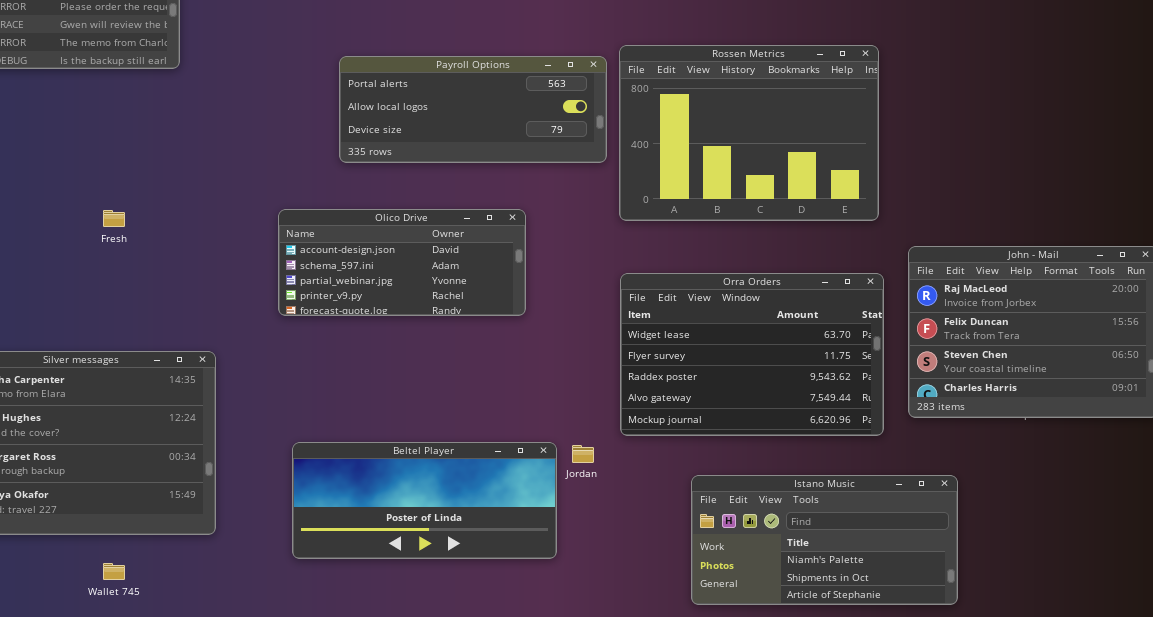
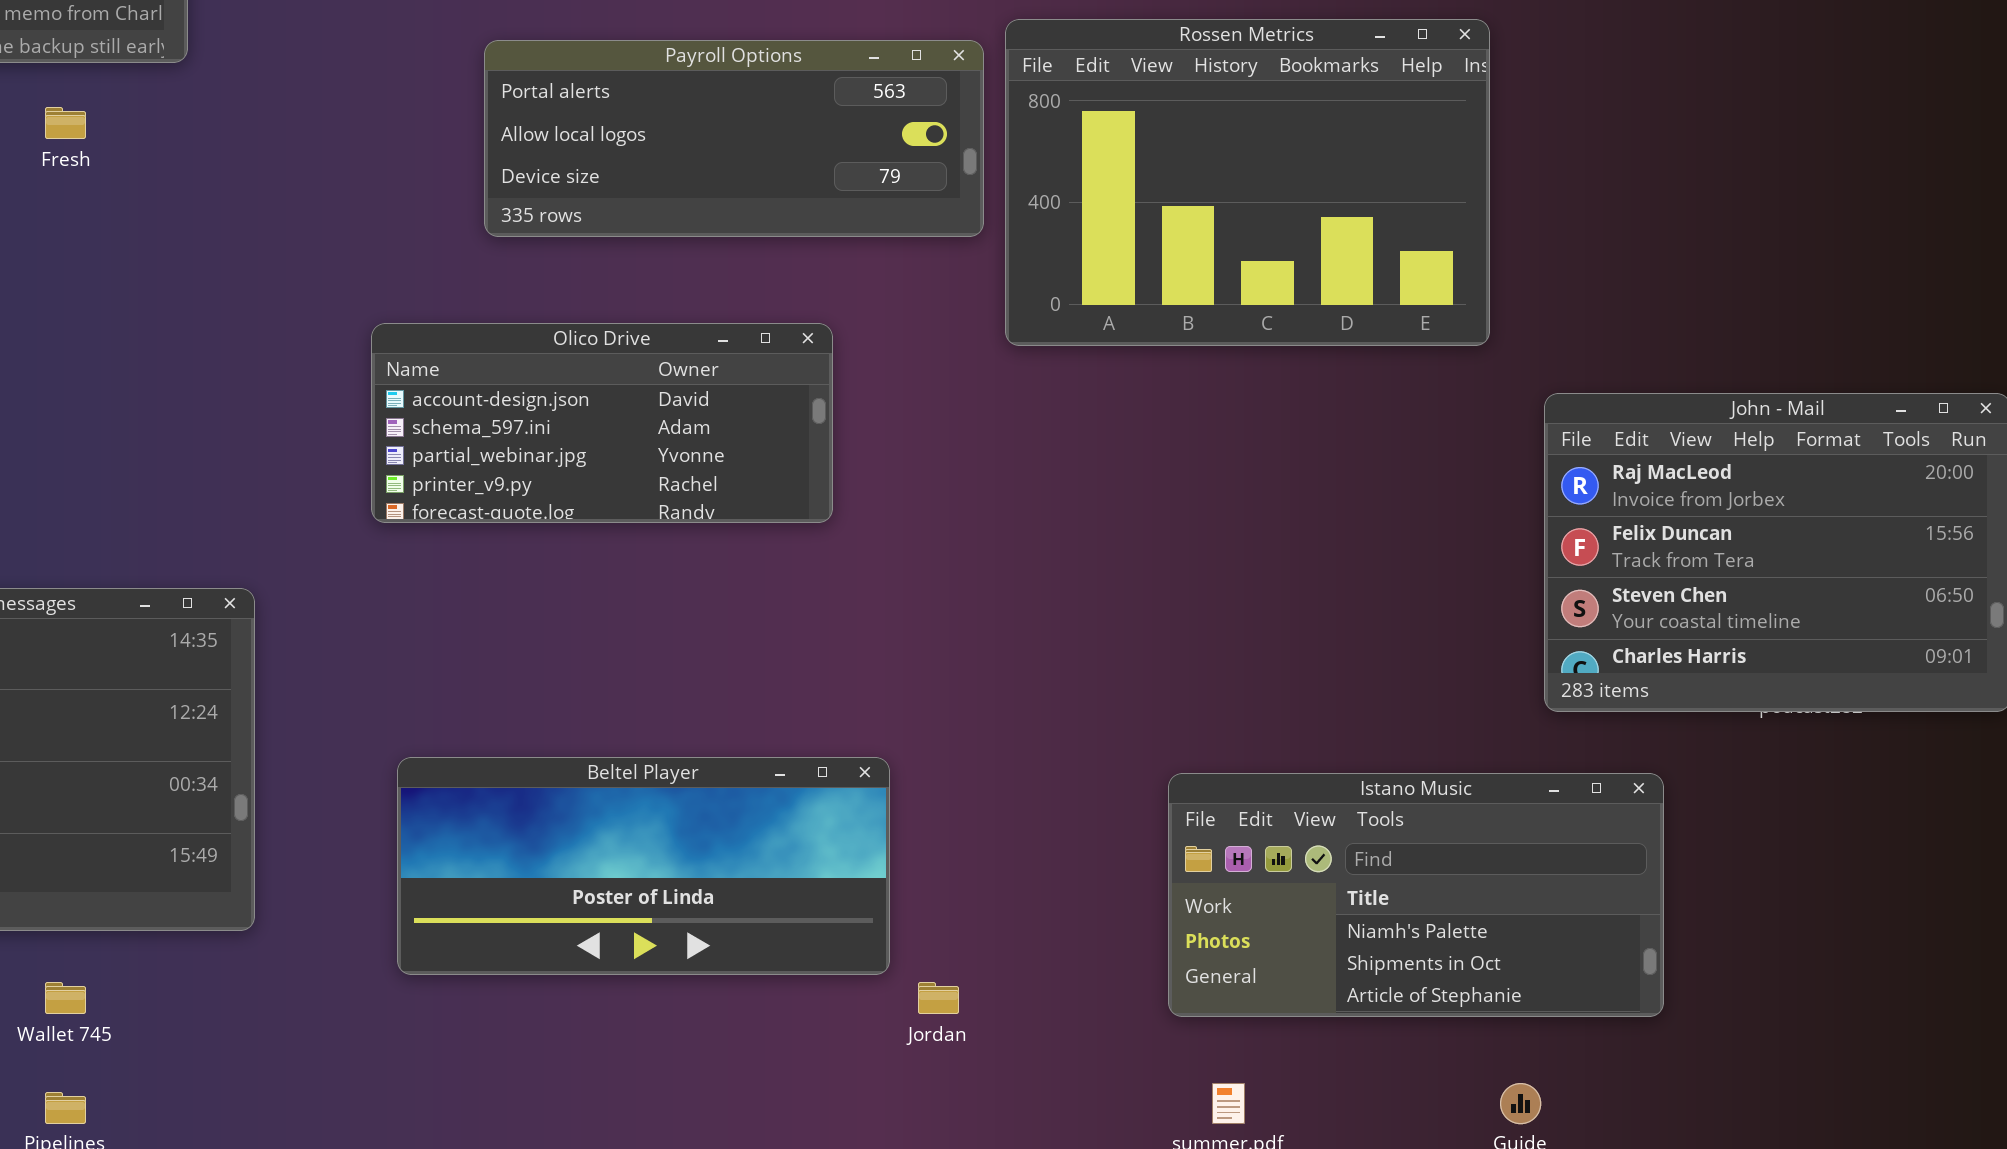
Fresh: [103,210,125,227] -> [45,107,86,139], moved
Orra Orders: [620,273,884,436] -> none, closed
Jordan: [572,445,594,463] -> [918,982,959,1014], moved
Istano Music: [691,475,958,605] -> [1168,773,1664,1017], moved

